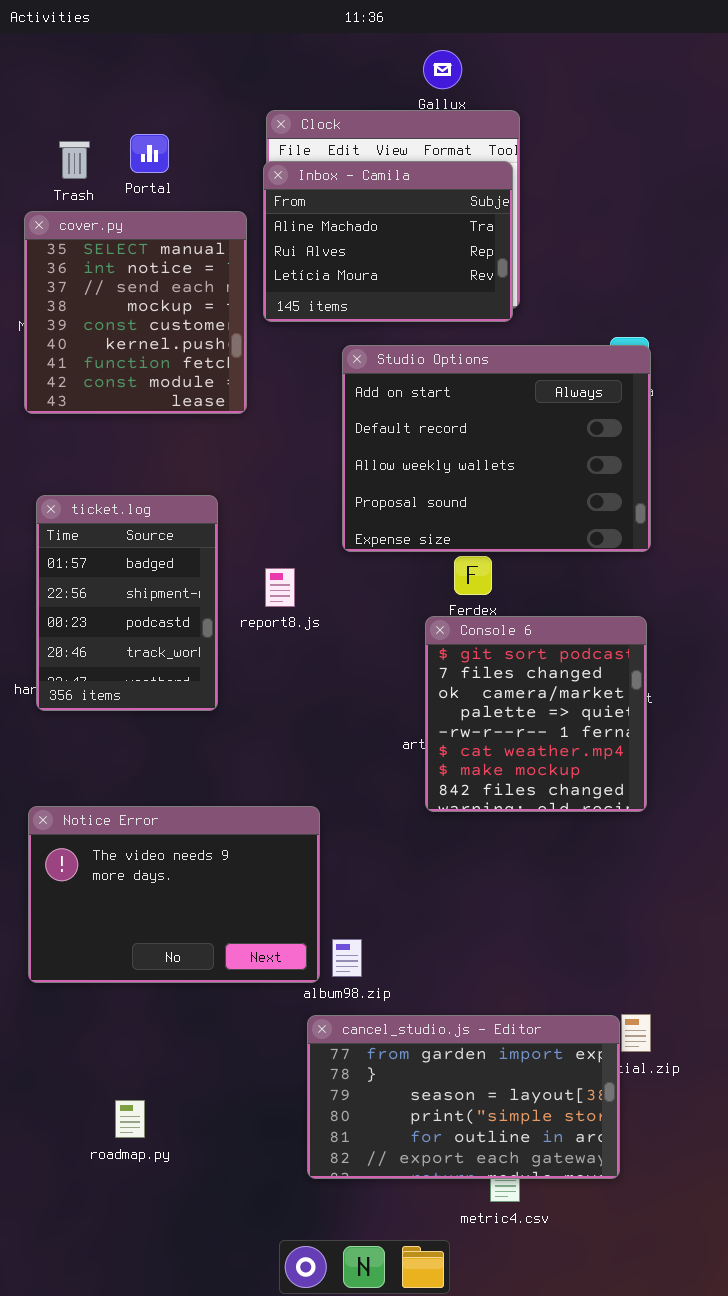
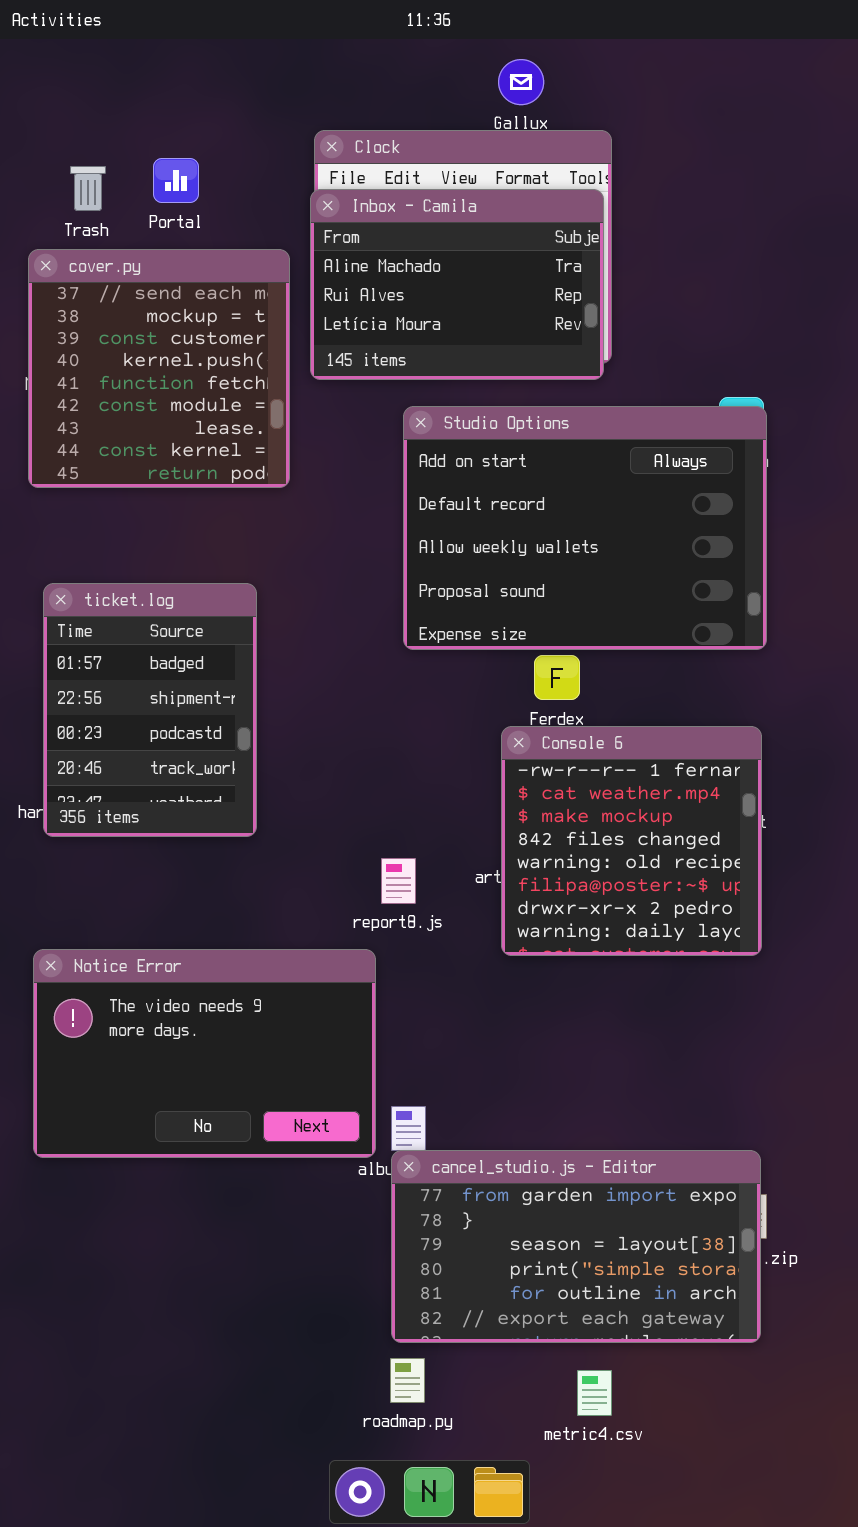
cover.py: [24,211,247,414] -> [28,249,290,488], scrolled down 2 rows
report8.js: [265,568,295,607] -> [381,858,416,904], moved
Console 6: [425,616,647,812] -> [501,726,762,956], scrolled down 4 rows
cancel_studio.js - Editor: [307,1015,620,1179] -> [391,1150,761,1343], moved
roadmap.py: [115,1100,145,1138] -> [390,1358,425,1403], moved

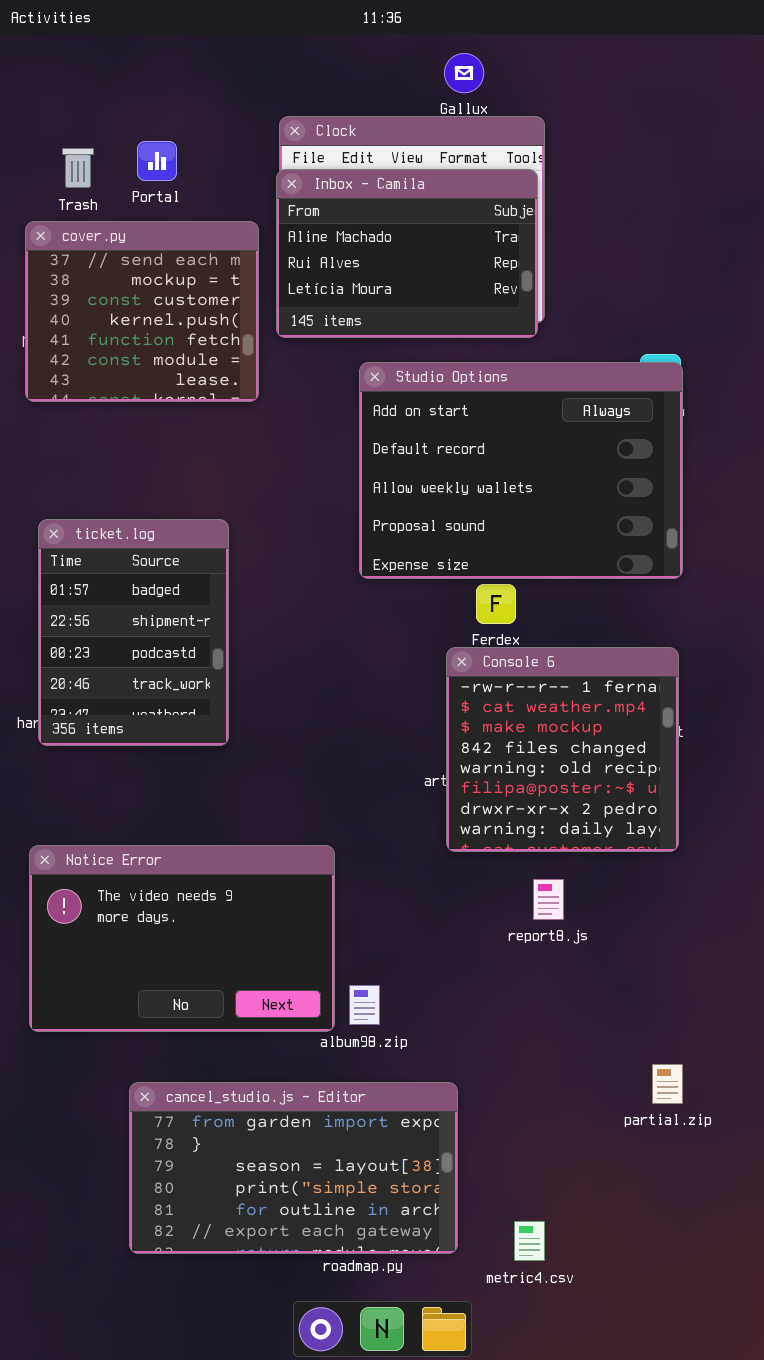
cover.py: [28,249,290,488] -> [25,221,259,402], resized
report8.js: [381,858,416,904] -> [533,879,564,920], moved
cancel_studio.js - Editor: [391,1150,761,1343] -> [129,1082,458,1254], moved

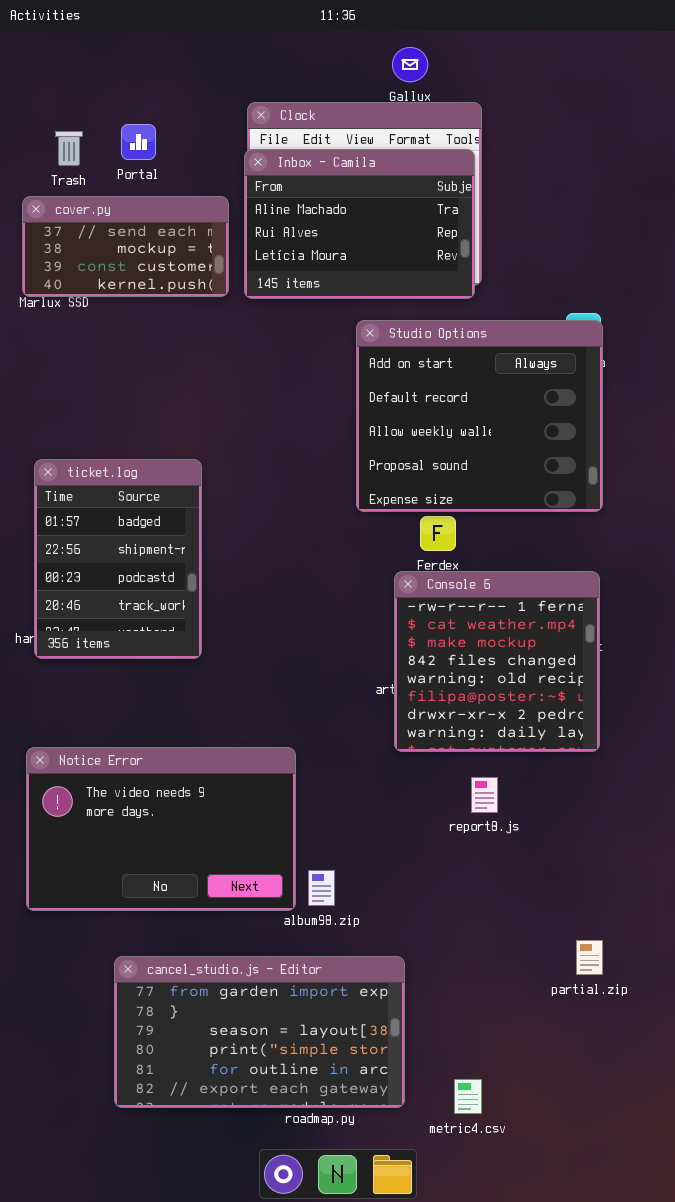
cover.py: [25,221,259,402] -> [22,196,229,297], resized
Studio Options: [359,362,683,579] -> [356,320,603,512], resized

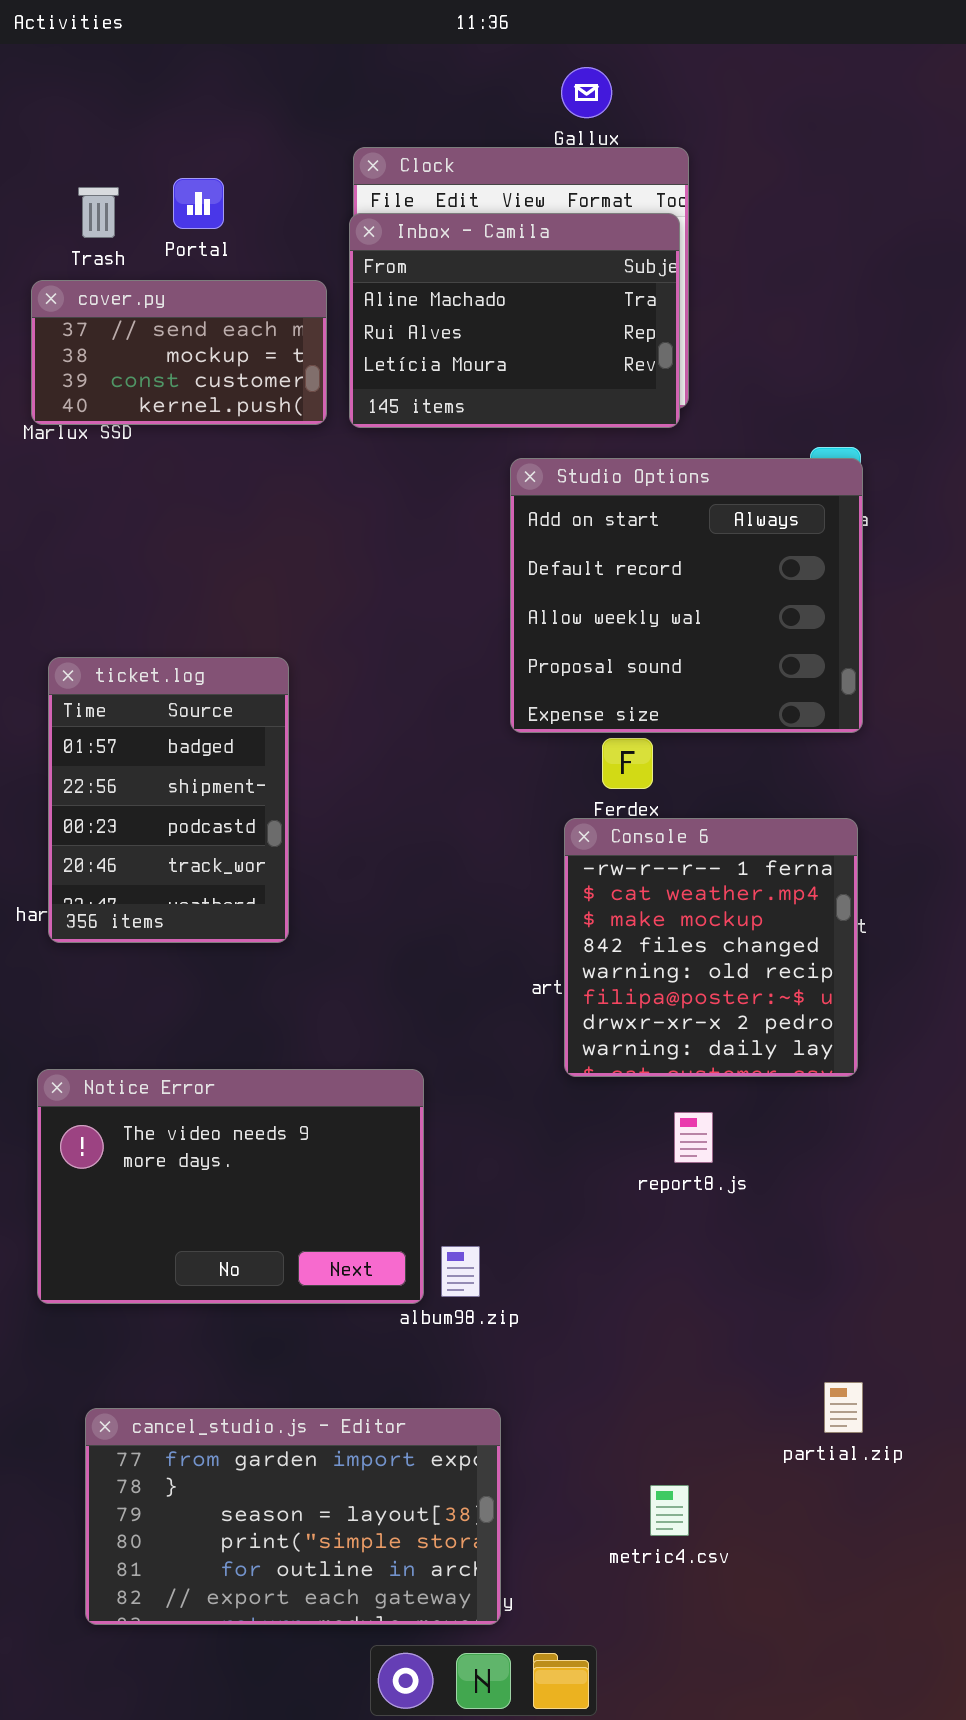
partial.zip: [576,940,603,975] -> [824,1382,863,1433], moved
cancel_studio.js - Editor: [114,956,405,1108] -> [85,1408,501,1625], moved
metric4.csv: [454,1079,482,1114] -> [650,1485,689,1536], moved

